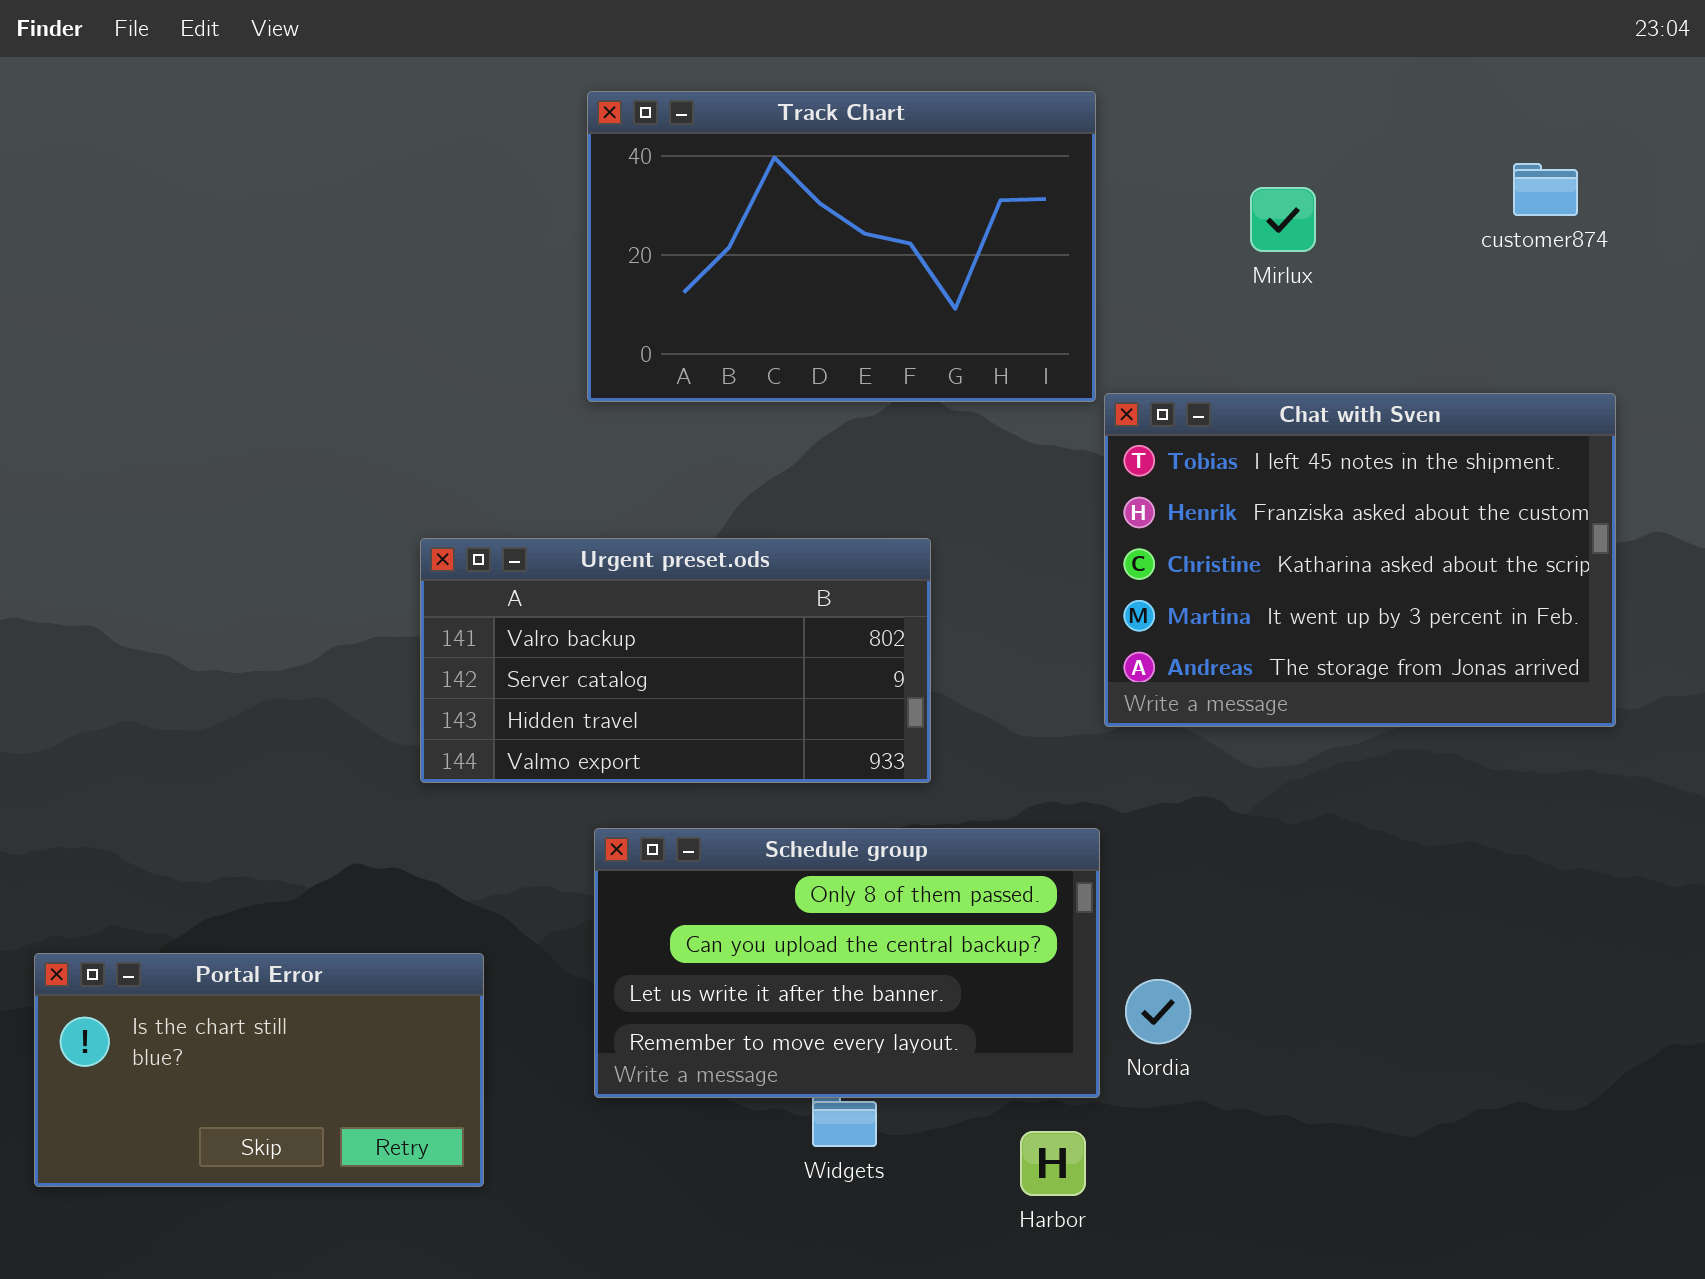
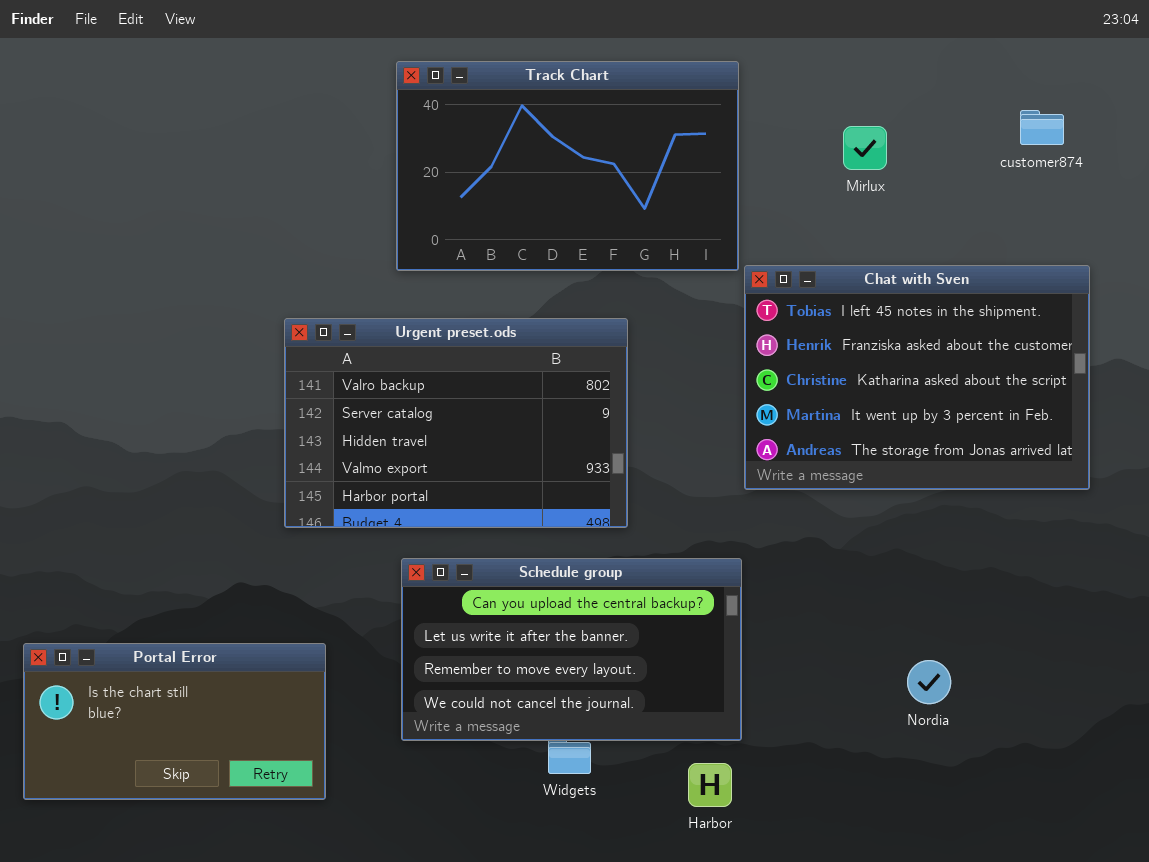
Urgent preset.ods: [420,538,931,783] -> [284,318,628,528], resized
Schedule group: [594,828,1100,1098] -> [401,558,742,741], scrolled down 1 row
Nordia: [1125,979,1191,1044] -> [907,660,951,704], moved

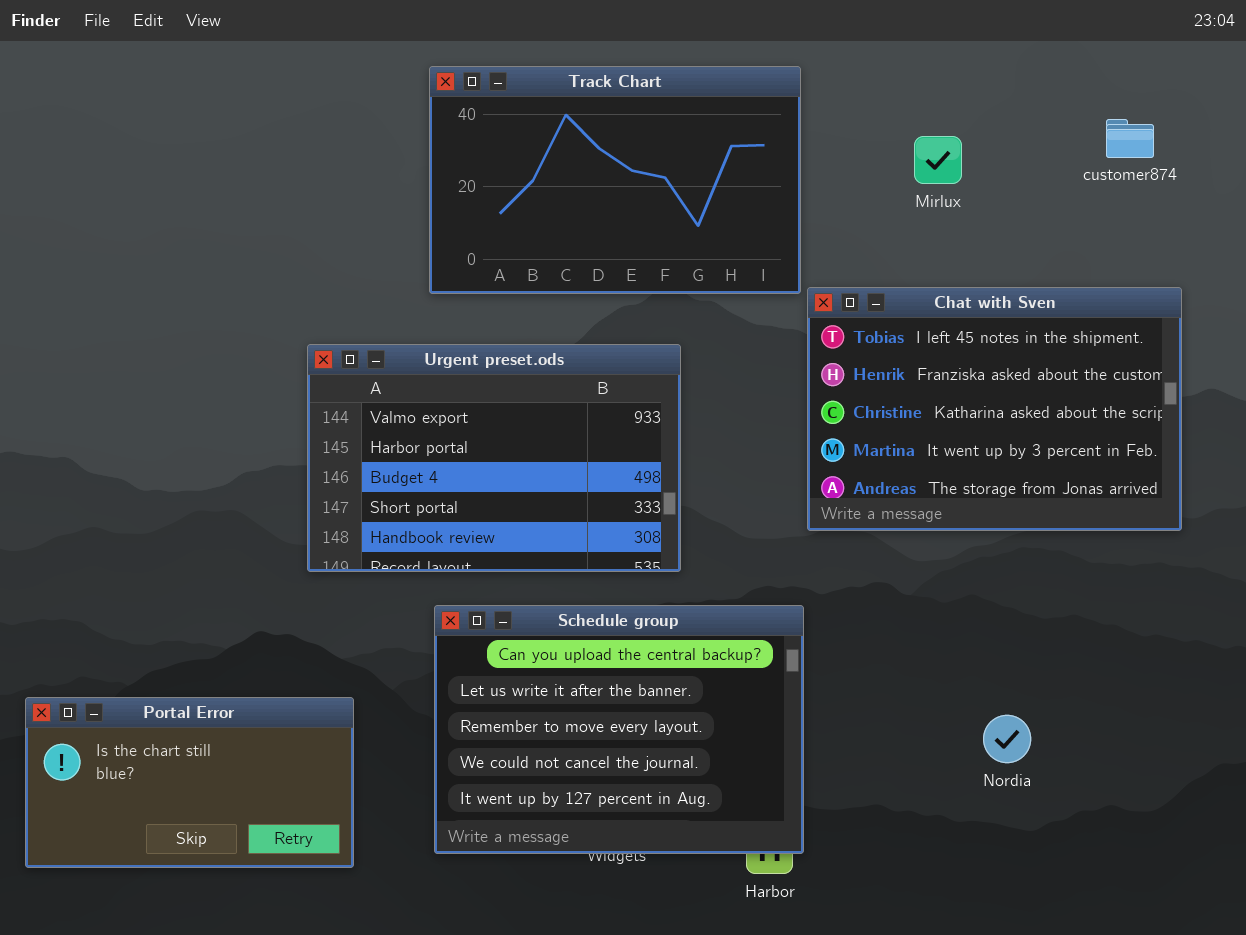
Urgent preset.ods: [284,318,628,528] -> [307,344,681,572], scrolled down 3 rows
Schedule group: [401,558,742,741] -> [434,605,804,854], resized

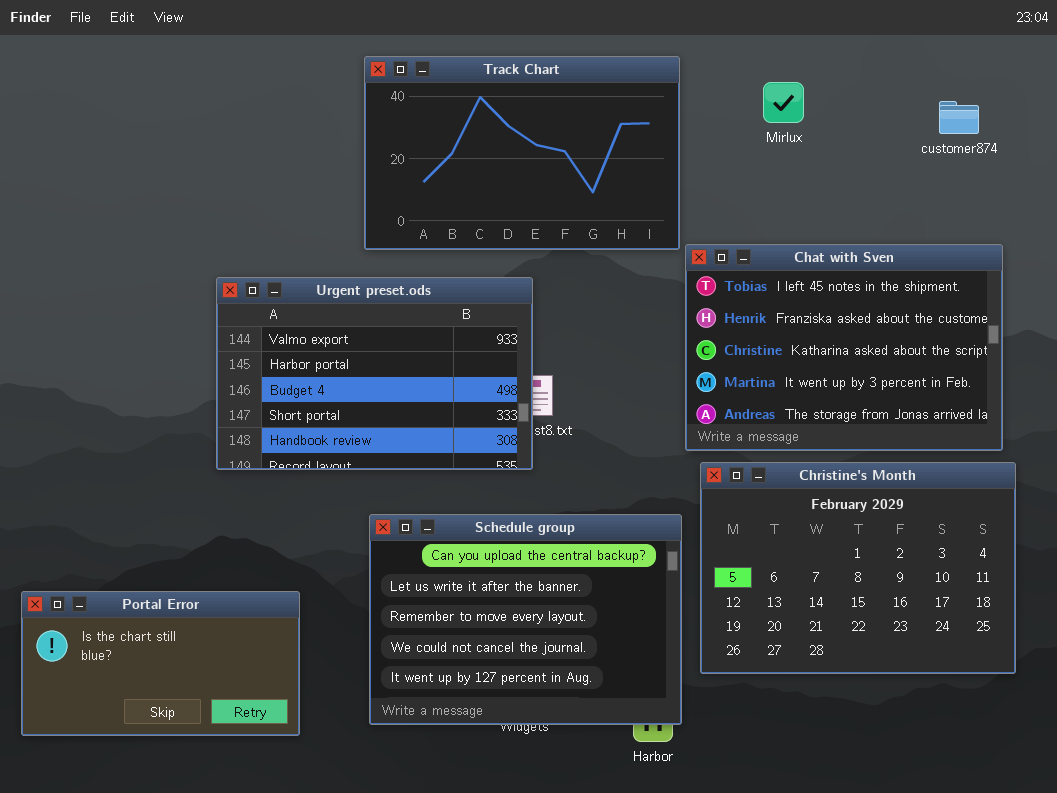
Mirlux: [914,136,962,184] -> [763,82,804,123], moved
Urgent preset.ods: [307,344,681,572] -> [216,277,533,470], moved
Christine's Month: none -> [700,462,1016,674], opened

